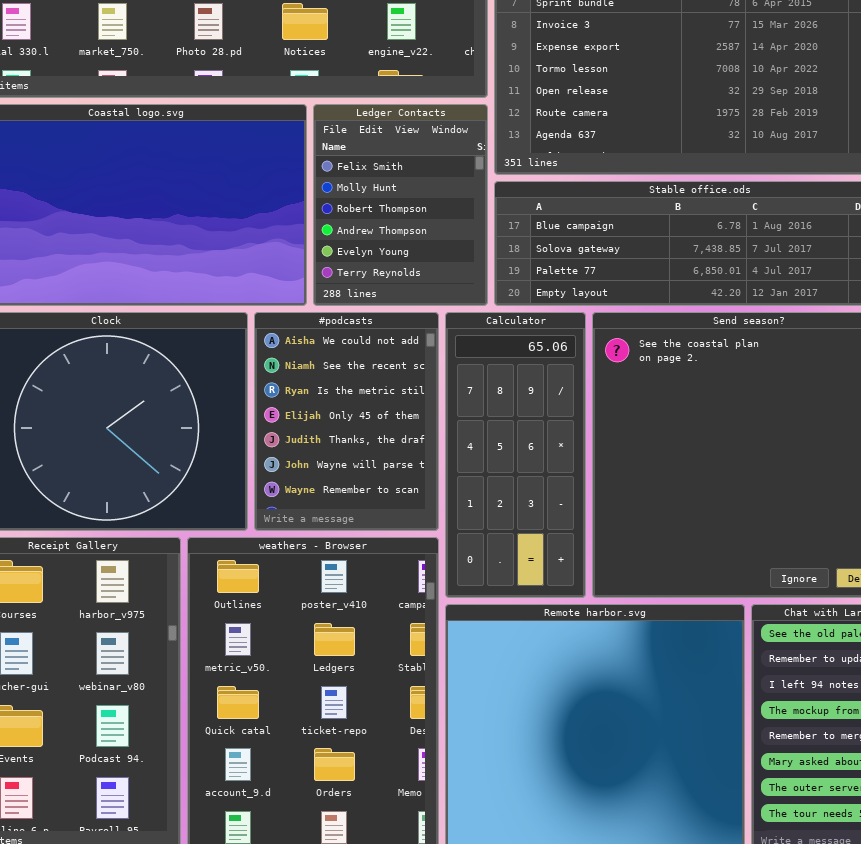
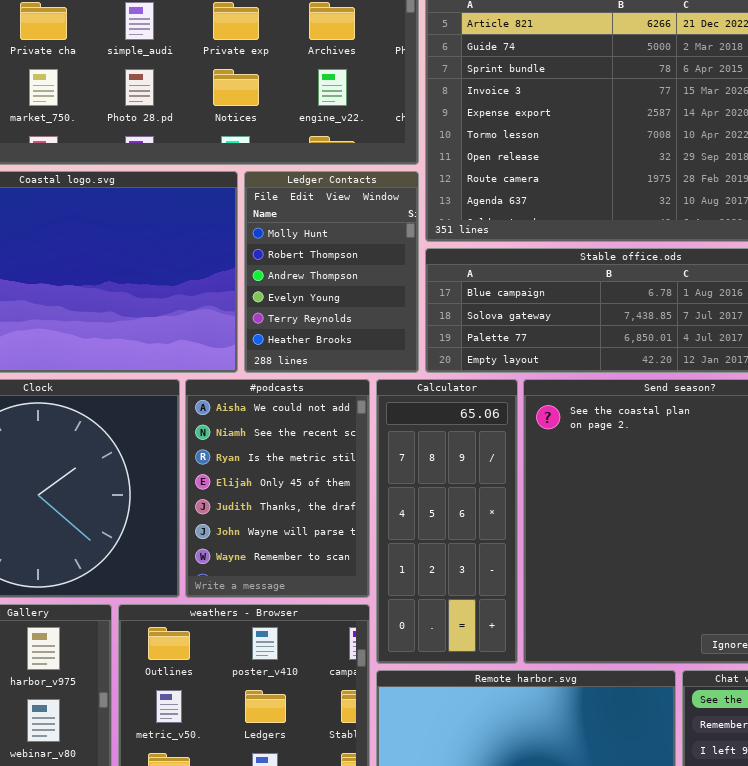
Ledger Contacts: [313,104,488,306] -> [244,171,419,373], scrolled down 1 row

